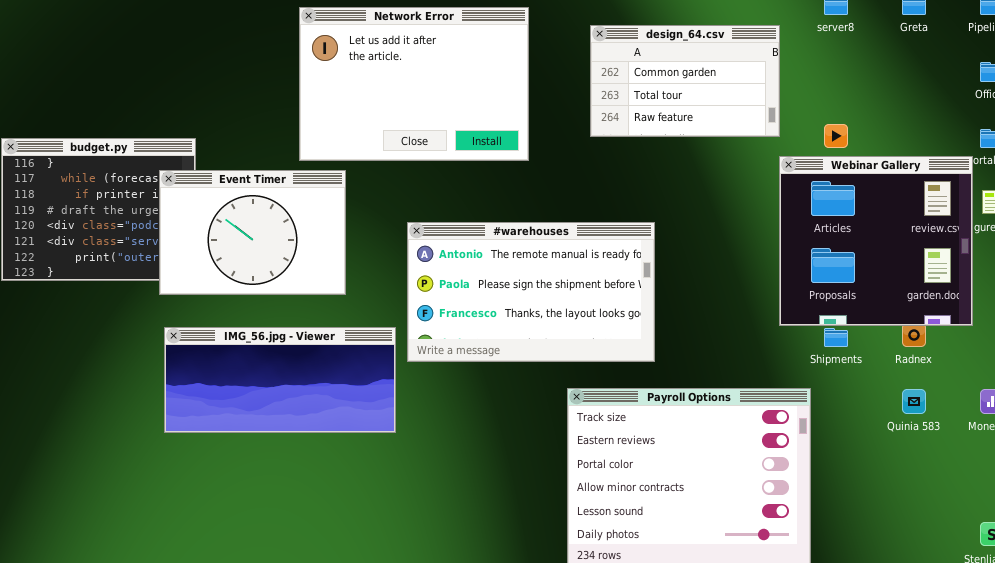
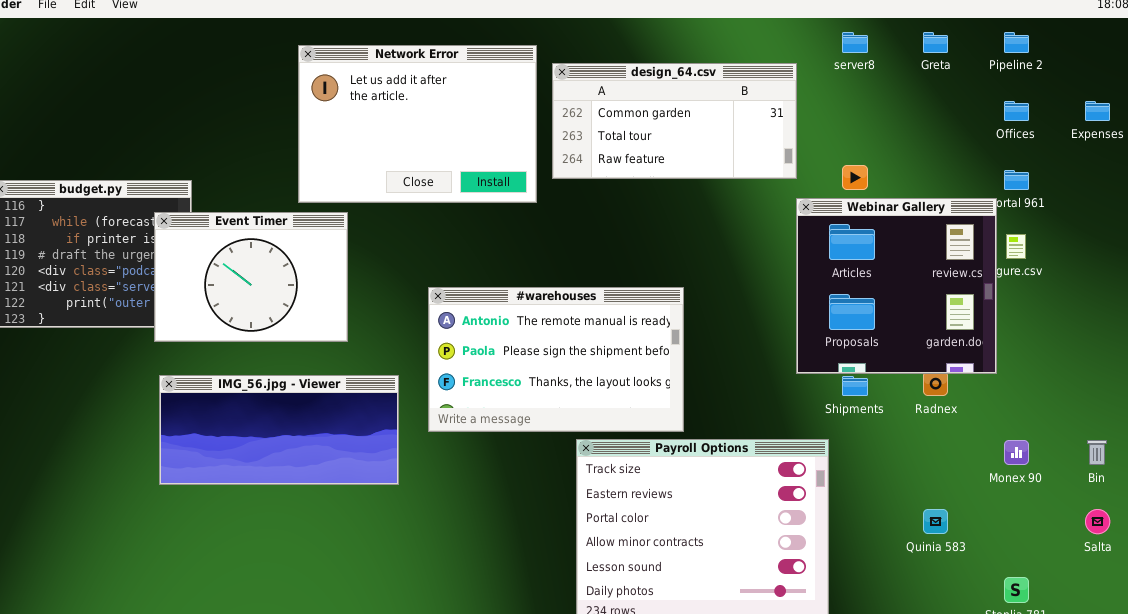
design_64.csv: [590,25,780,137] -> [552,63,797,179], resized
#warehouses: [407,222,655,362] -> [428,287,684,432], moved
Quinia 583: [902,389,926,414] -> [923,509,948,534], moved

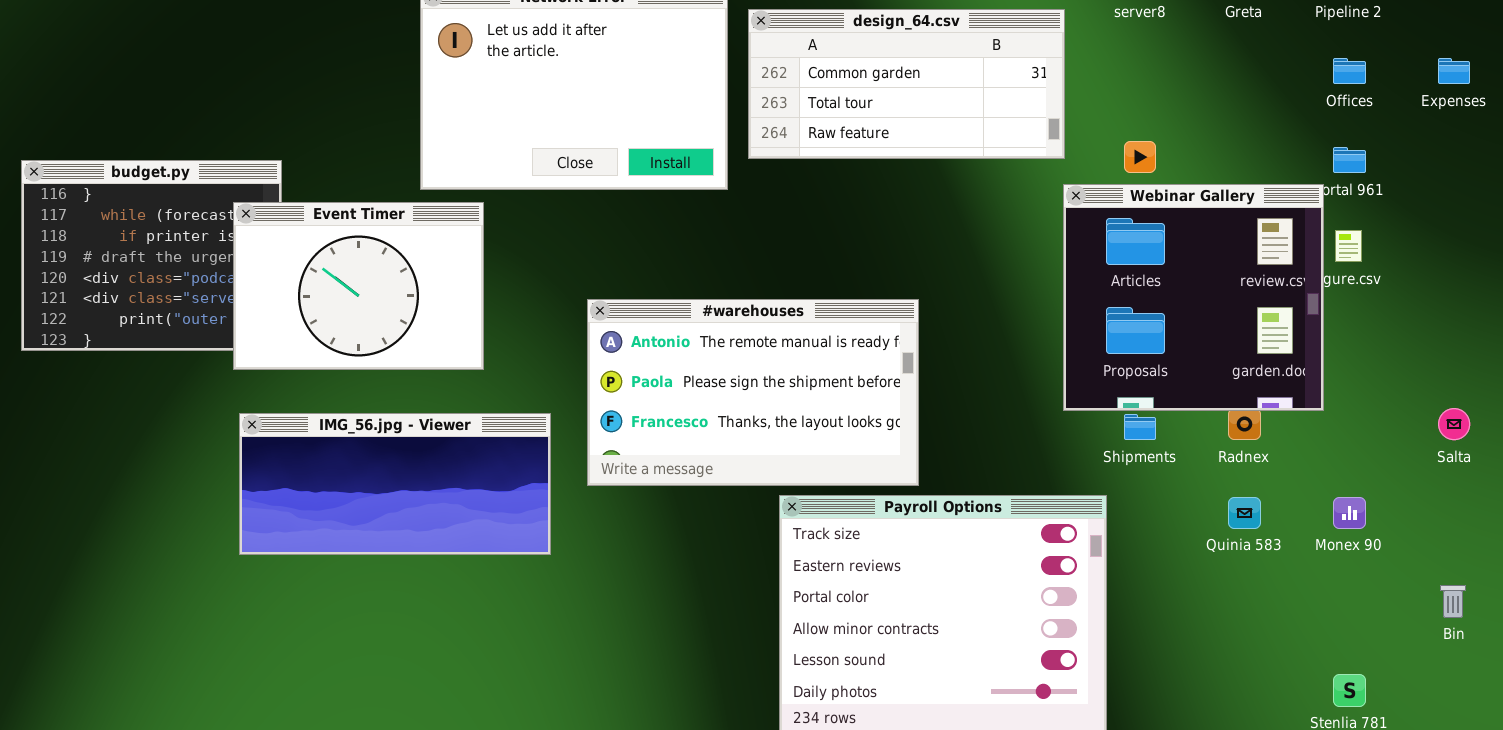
Bin: [1087,440,1107,465] -> [1440,585,1466,618], moved
Quinia 583: [923,509,948,534] -> [1228,497,1261,529], moved
Salta: [1085,509,1110,534] -> [1438,408,1470,440], moved

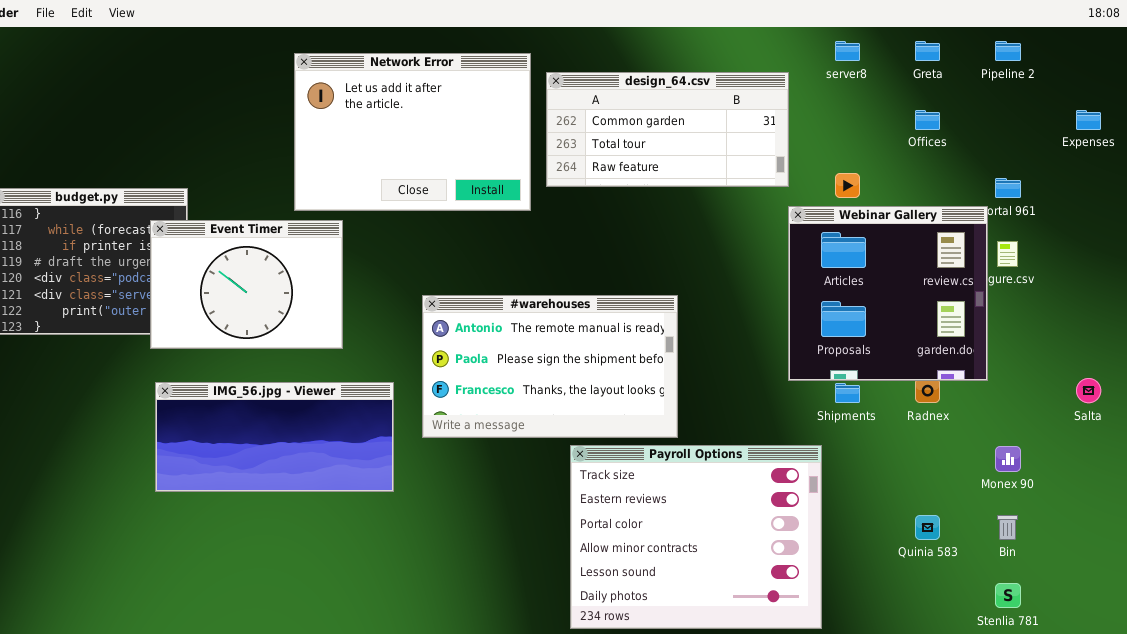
Offices: [1333,58,1366,84] -> [915,110,940,130], moved
Quinia 583: [1228,497,1261,529] -> [915,515,940,540], moved
Bin: [1440,585,1466,618] -> [997,515,1018,540], moved

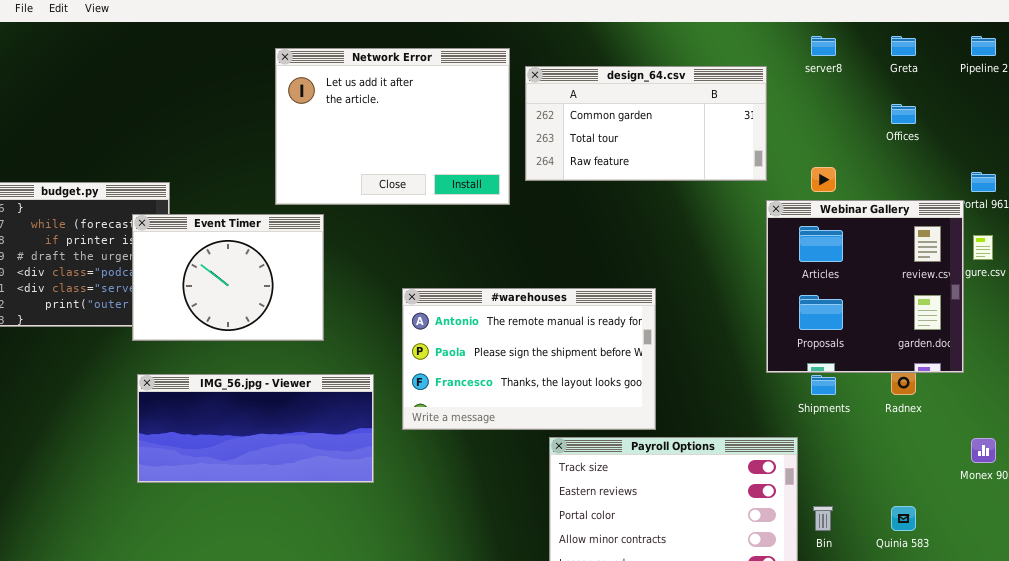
Bin: [997,515,1018,540] -> [813,506,833,531], moved

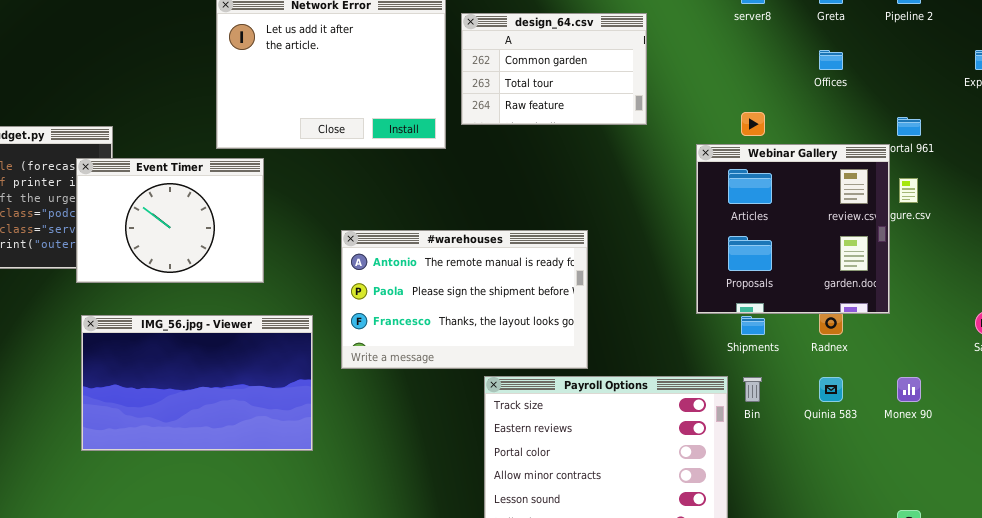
design_64.csv: [525,66,767,181] -> [461,13,647,125], resized
IMG_56.jpg - Viewer: [137,374,374,483] -> [81,315,313,451], resized
Bin: [813,506,833,531] -> [743,377,762,402], moved
Quinia 583: [891,506,916,531] -> [819,377,843,402], moved

